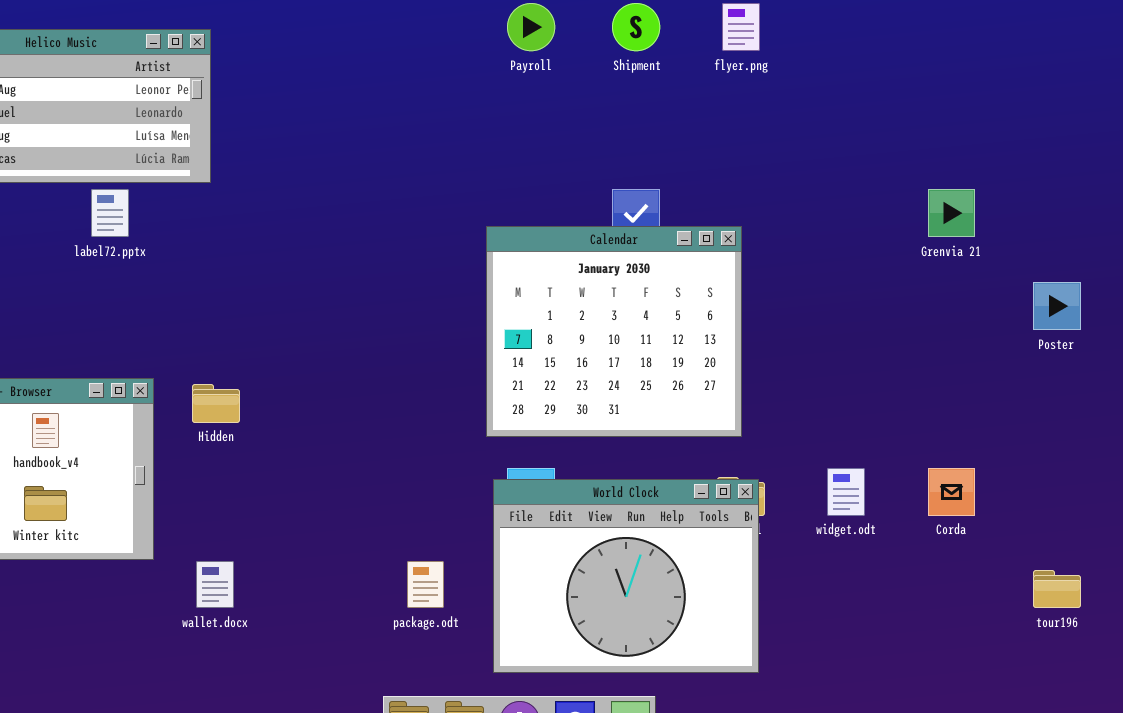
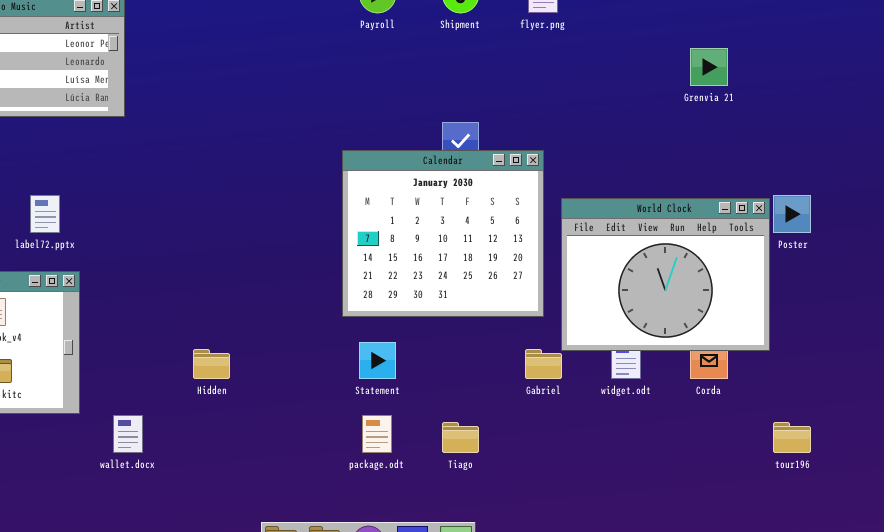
label72.pptx: [91,189,129,237] -> [30,195,60,233], moved
Grenvia 21: [928,189,975,237] -> [690,48,728,86], moved
Hidden: [192,384,240,423] -> [193,349,230,379], moved
World Clock: [493,479,759,673] -> [561,198,770,351], moved
package.odt: [407,561,444,608] -> [362,415,392,453], moved

